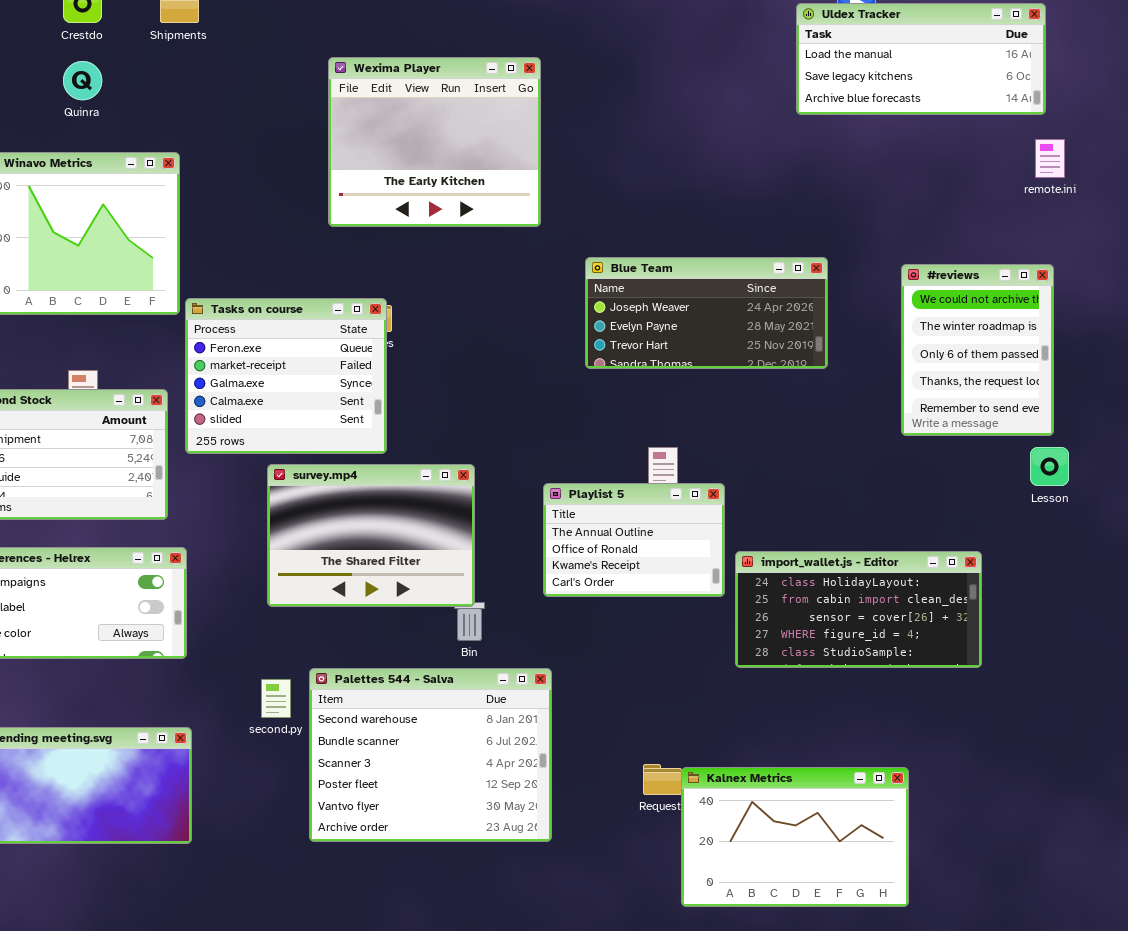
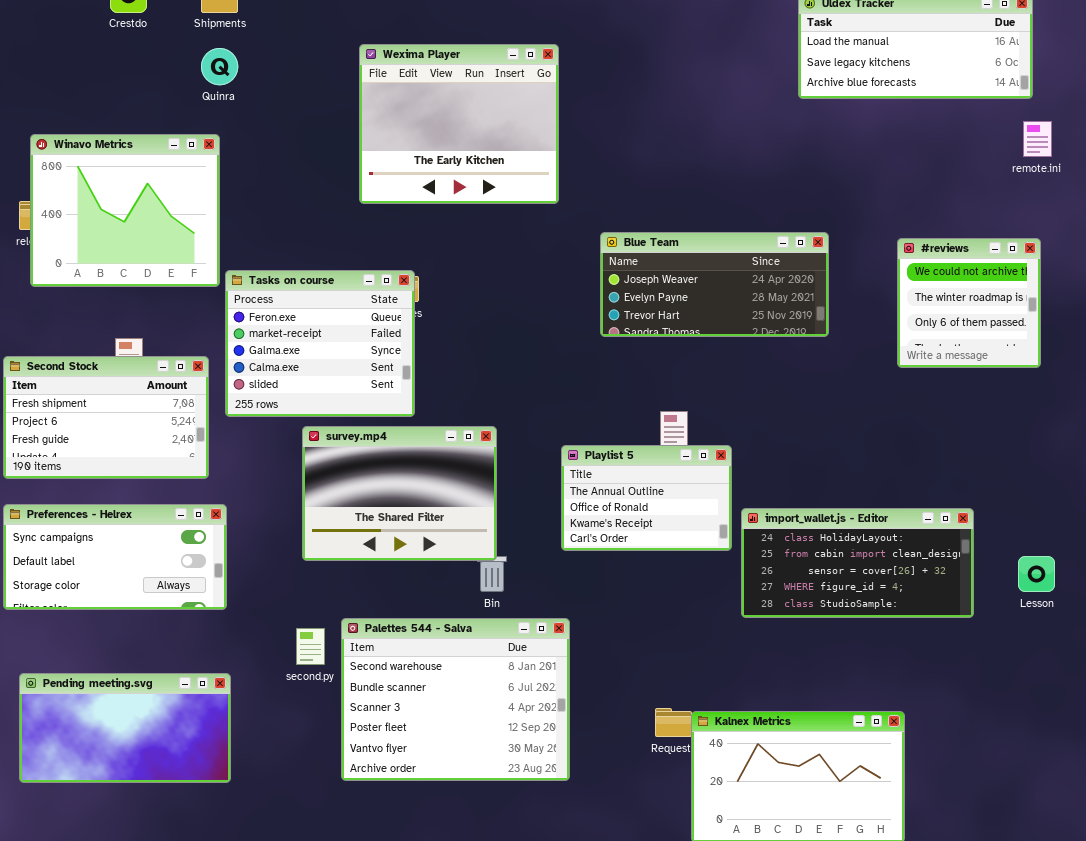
Quinra: [63,61,102,100] -> [201,48,238,85], moved
#reviews: [901,264,1054,436] -> [897,238,1041,368], resized
Lesson: [1030,447,1069,486] -> [1018,556,1055,592], moved

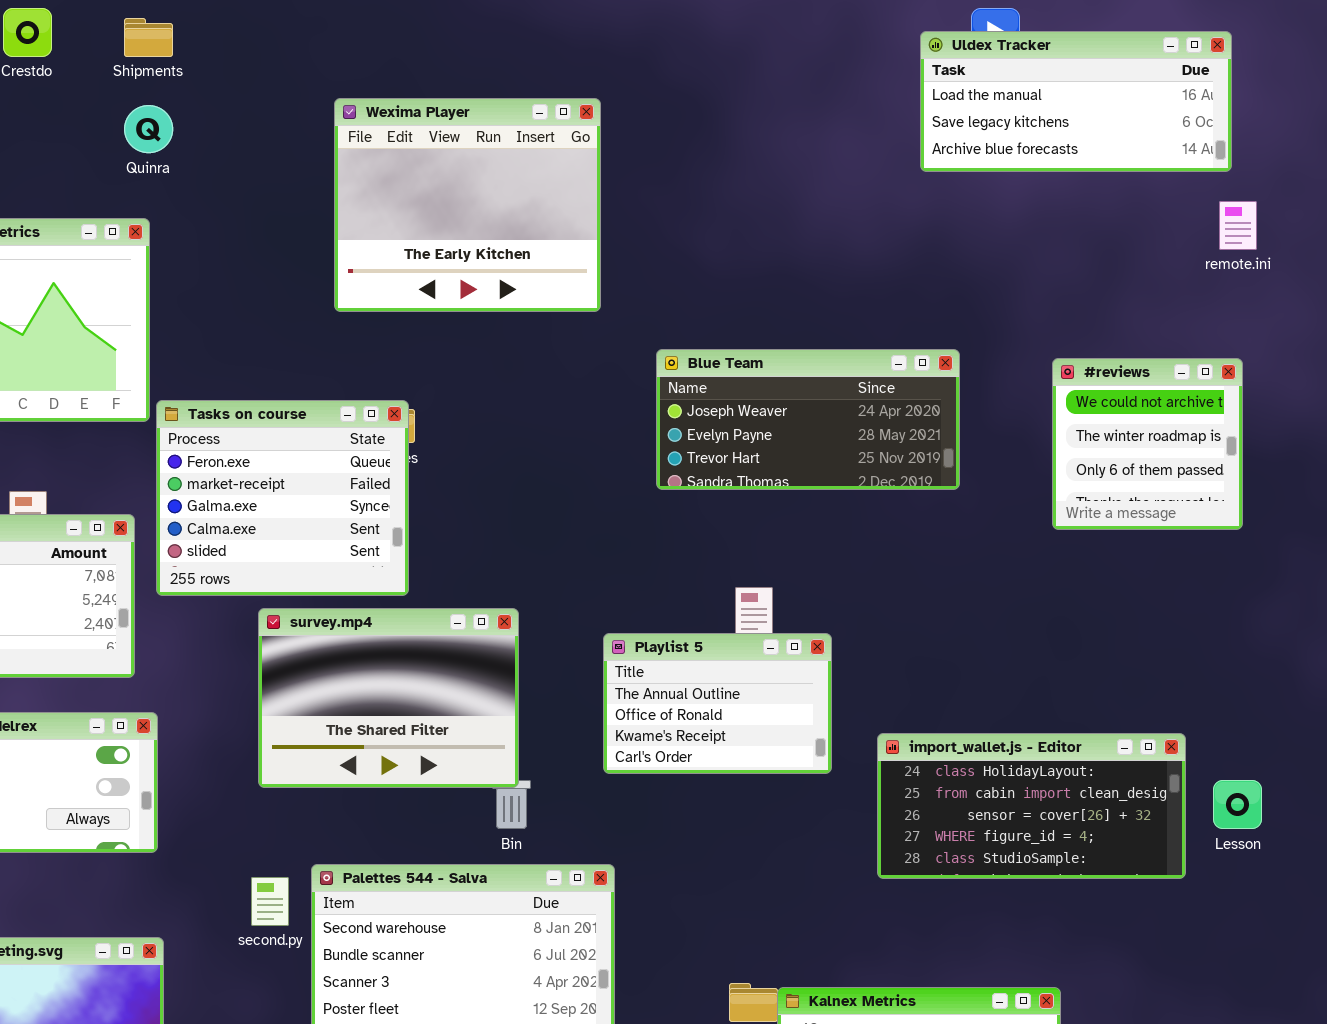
import_wallet.js - Editor: [741,508,974,618] -> [877,733,1186,879], moved

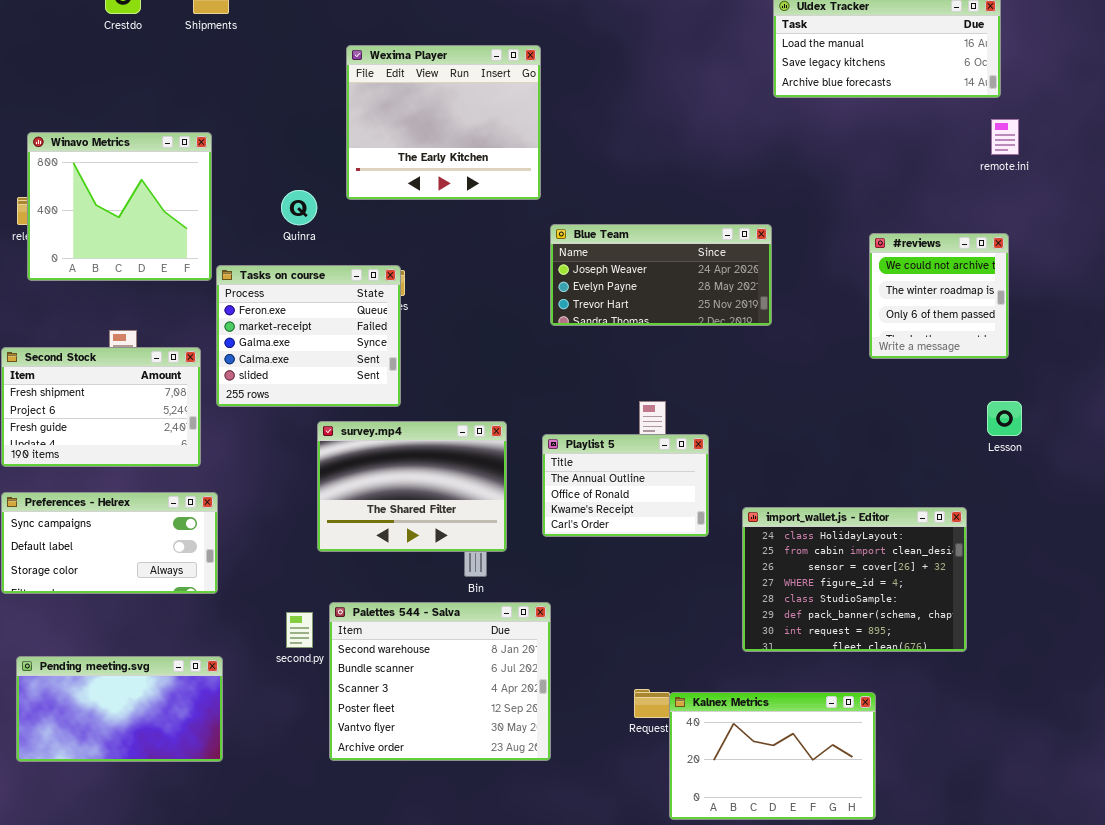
Quinra: [124,105,173,153] -> [281,190,317,225], moved
Blue Team: [656,349,960,490] -> [550,224,772,326], moved
survey.mp4: [258,608,519,788] -> [317,421,507,552], moved
import_wallet.js - Editor: [877,733,1186,879] -> [742,507,967,652], resized
Lesson: [1213,780,1262,829] -> [987,401,1022,436], moved

